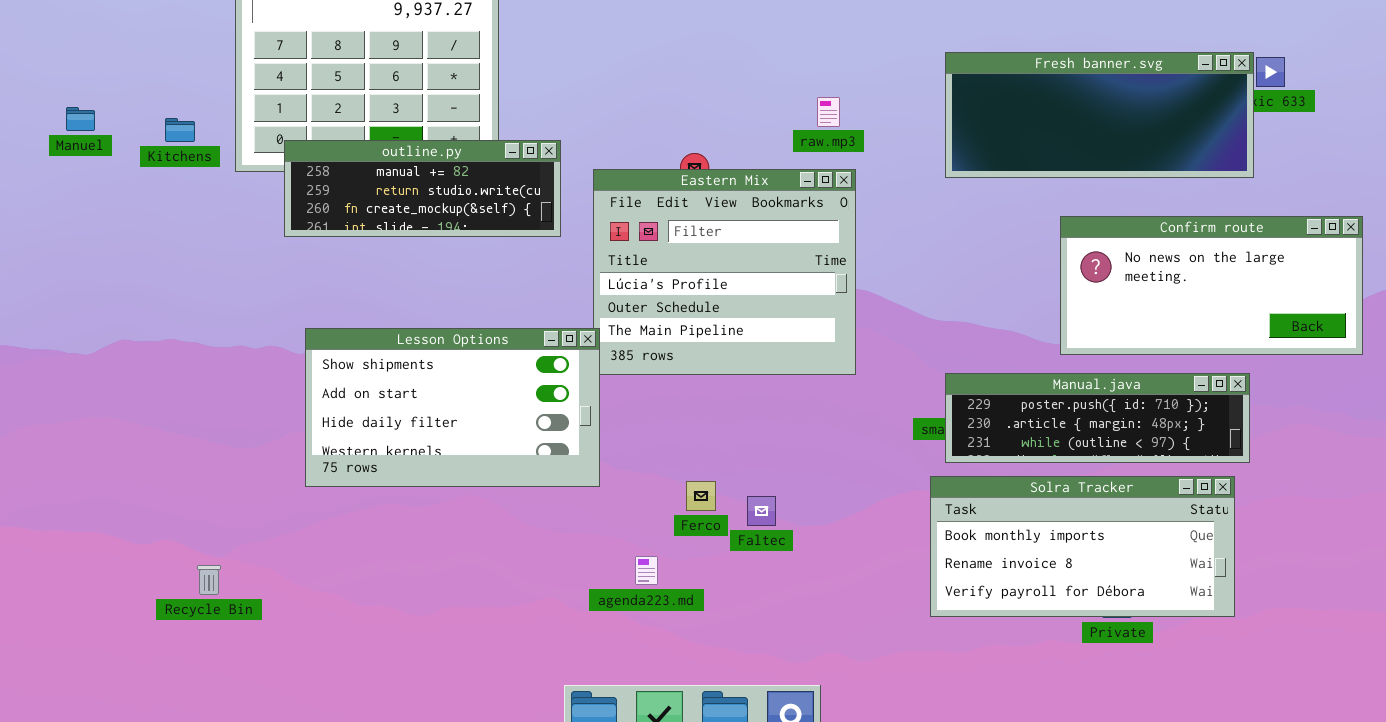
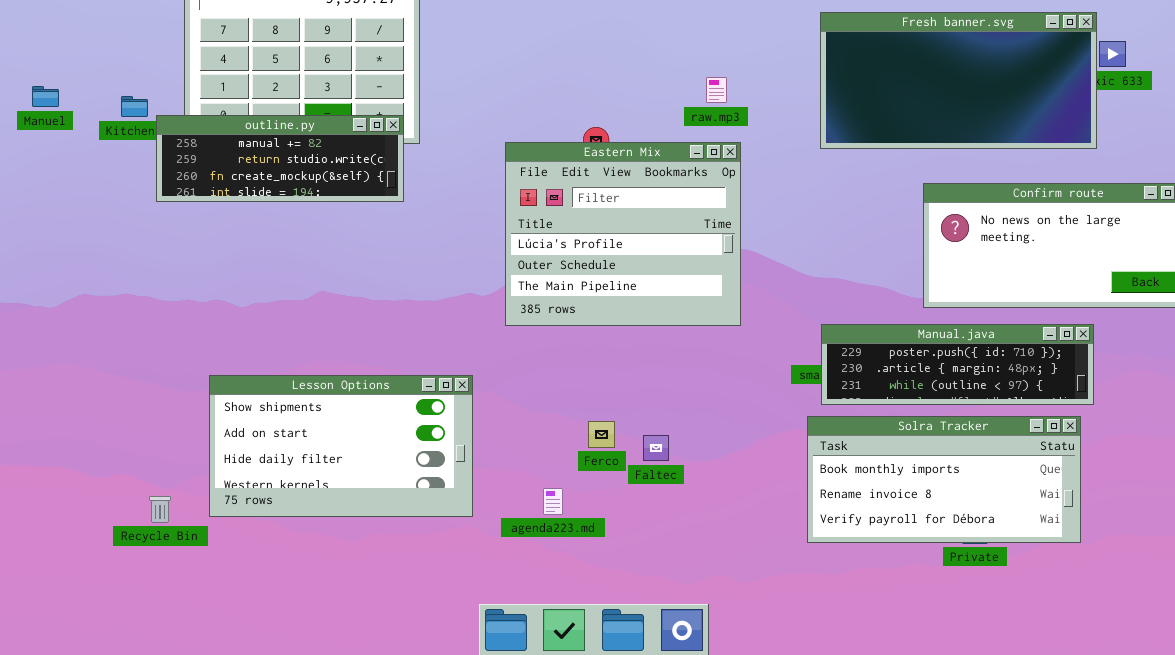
Fresh banner.svg: [945,52,1254,178] -> [820,12,1097,149], resized
outline.py: [284,140,561,237] -> [156,115,404,202], moved
Lesson Options: [305,328,600,487] -> [209,375,473,517], moved

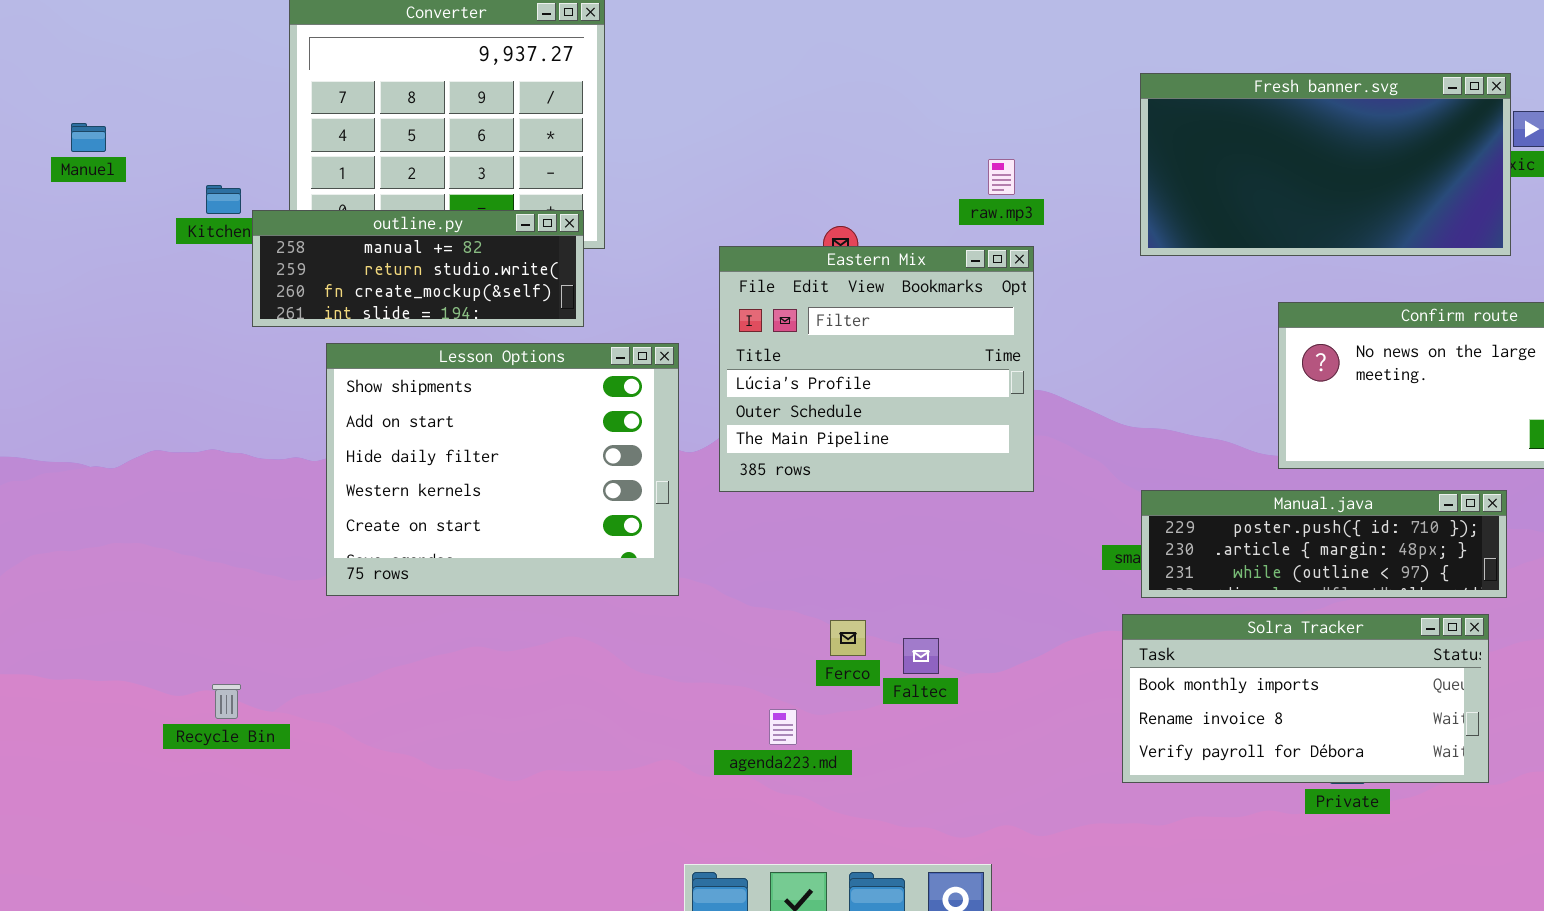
Manuel: [32,86,59,107] -> [71,123,106,152], moved
Lesson Options: [209,375,473,517] -> [326,343,679,596], moved, resized
Recycle Bin: [149,496,171,523] -> [212,684,241,719], moved

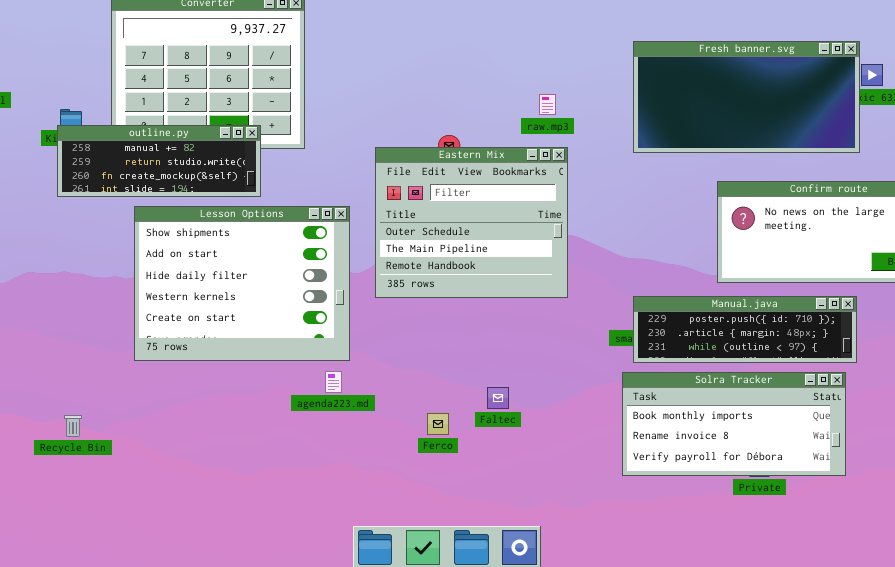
outline.py: [252,210,584,327] -> [57,125,261,197], moved
Eastern Mix: [719,246,1034,492] -> [375,147,568,298], scrolled down 1 row
Ferco: [830,620,866,656] -> [427,413,449,435], moved
agenda223.md: [769,709,797,745] -> [325,371,342,393], moved

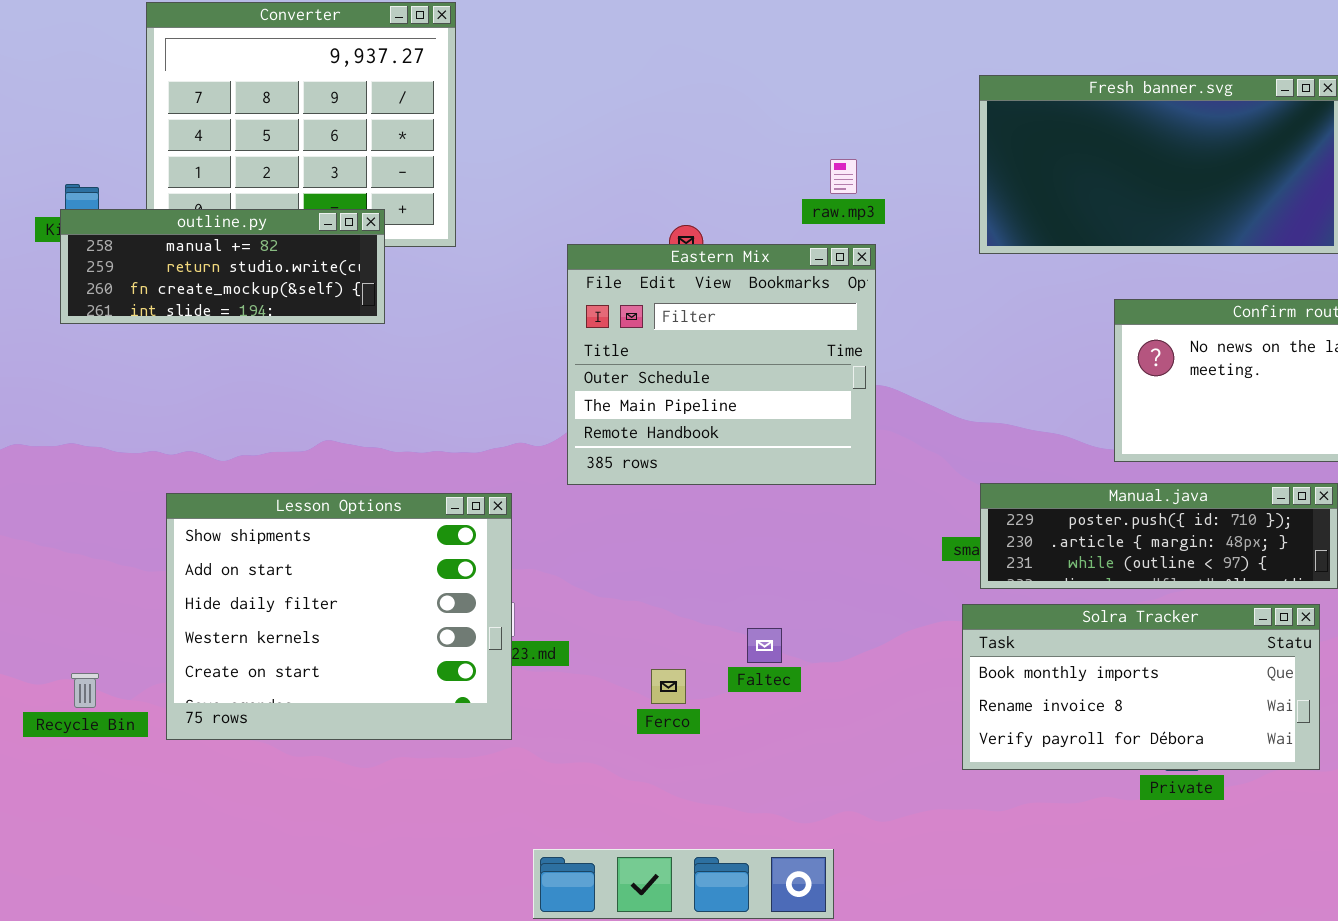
Lesson Options: [134,206,350,361] -> [166,493,512,740], moved

